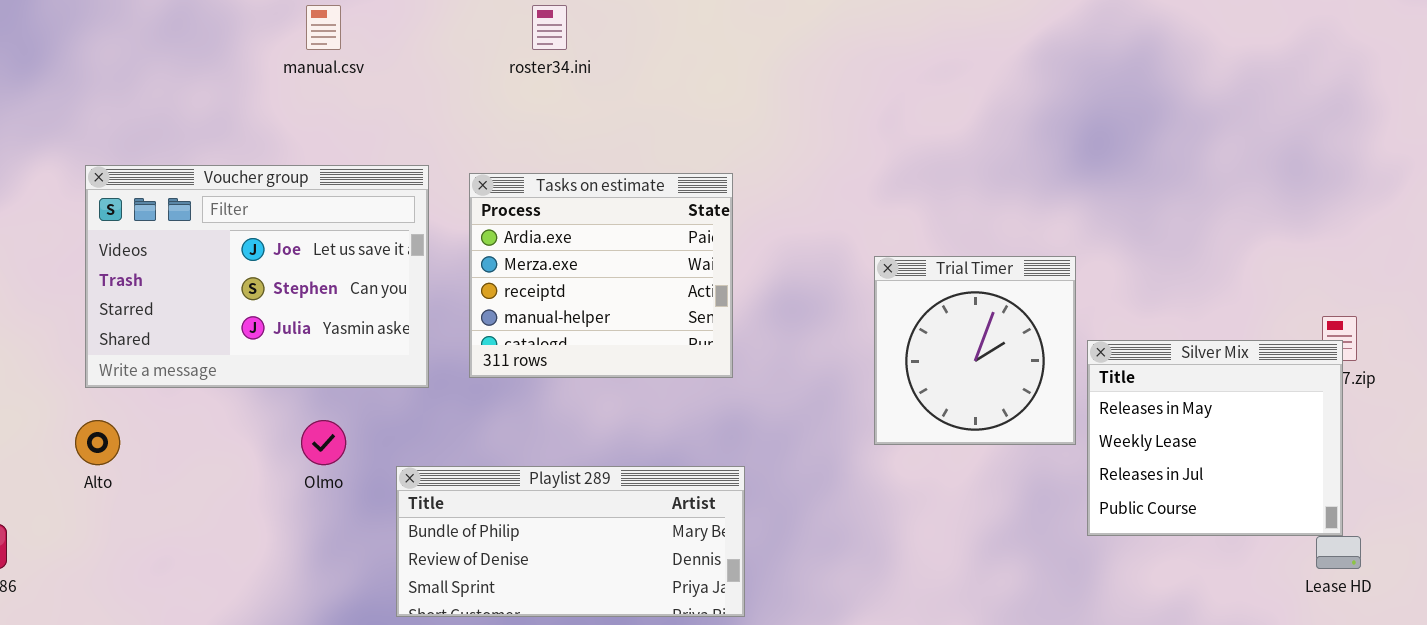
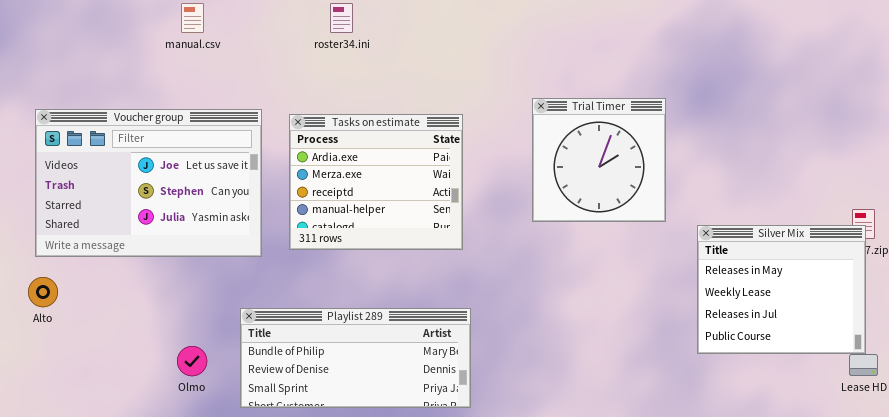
Trial Timer: [874,256,1076,445] -> [532,98,666,222], moved
Olmo: [301,420,346,465] -> [177,346,207,376], moved

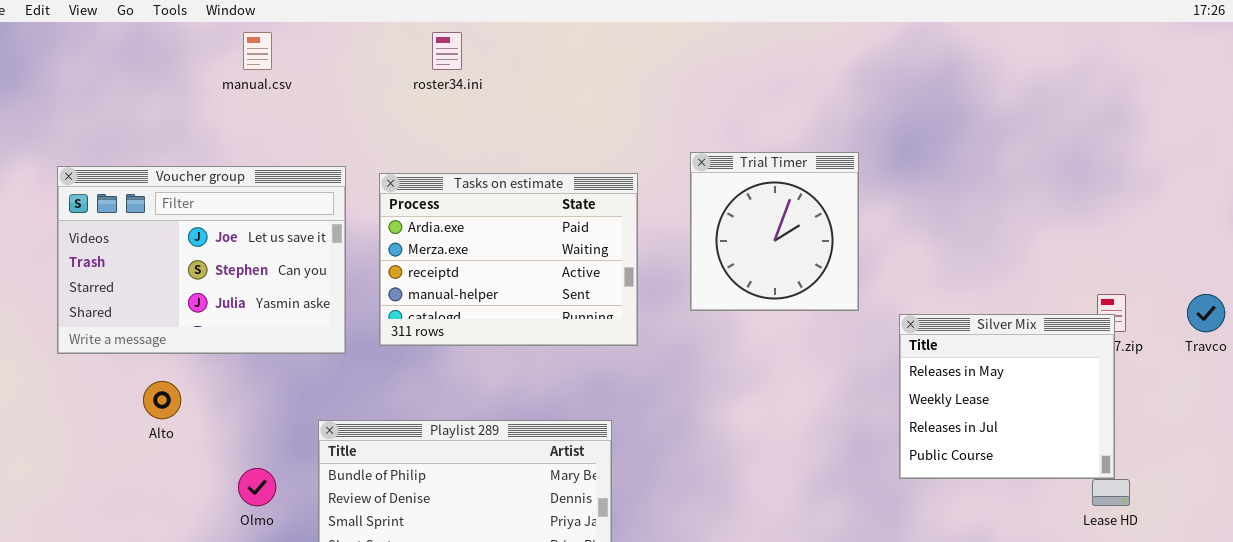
Tasks on estimate: [289,114,463,250] -> [379,173,638,346], resized
Alto: [28,277,58,307] -> [143,381,181,419], moved

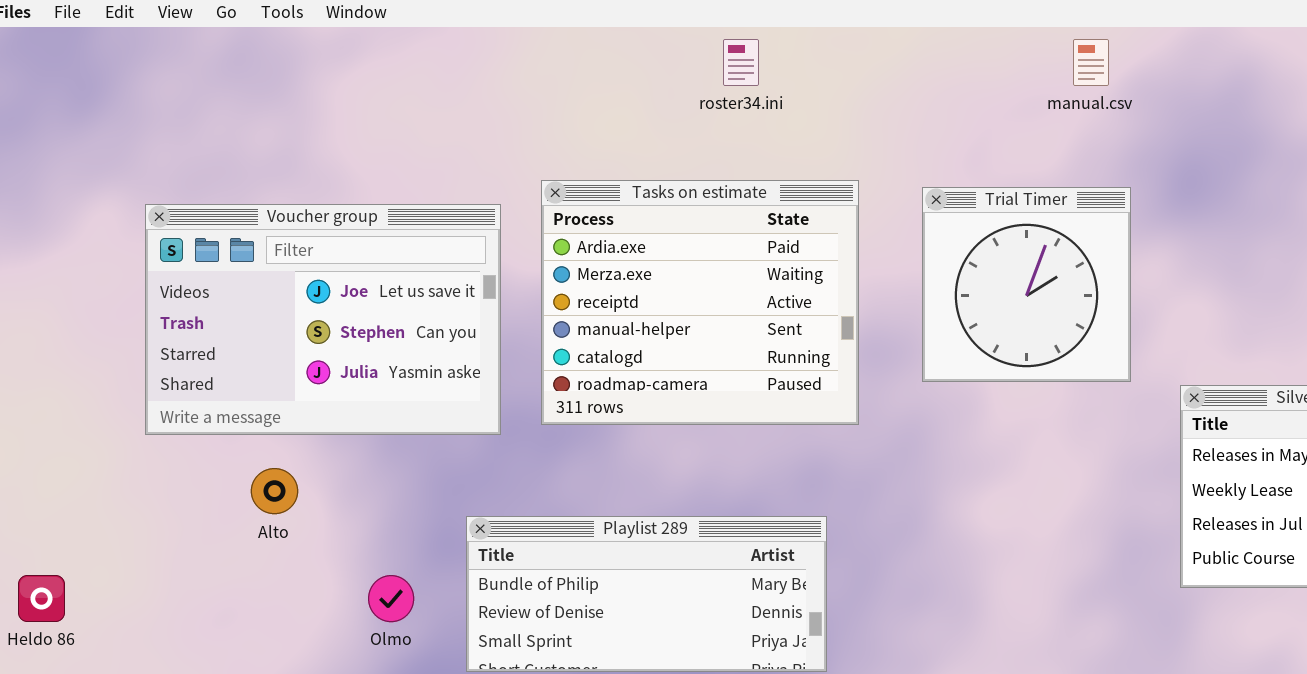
manual.csv: [243,32,272,70] -> [1073,39,1109,86], moved
roster34.ini: [432,32,462,70] -> [723,39,759,86], moved
Tasks on estimate: [379,173,638,346] -> [541,180,859,425], resized

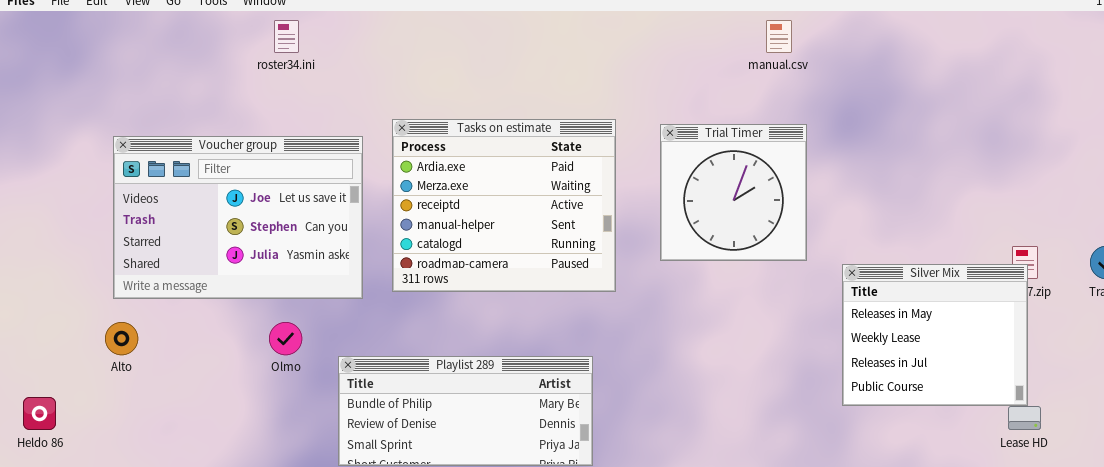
roster34.ini: [723,39,759,86] -> [274,20,299,53], moved
Alto: [251,468,298,514] -> [105,322,138,355], moved
Olmo: [368,575,414,622] -> [269,322,302,355], moved

